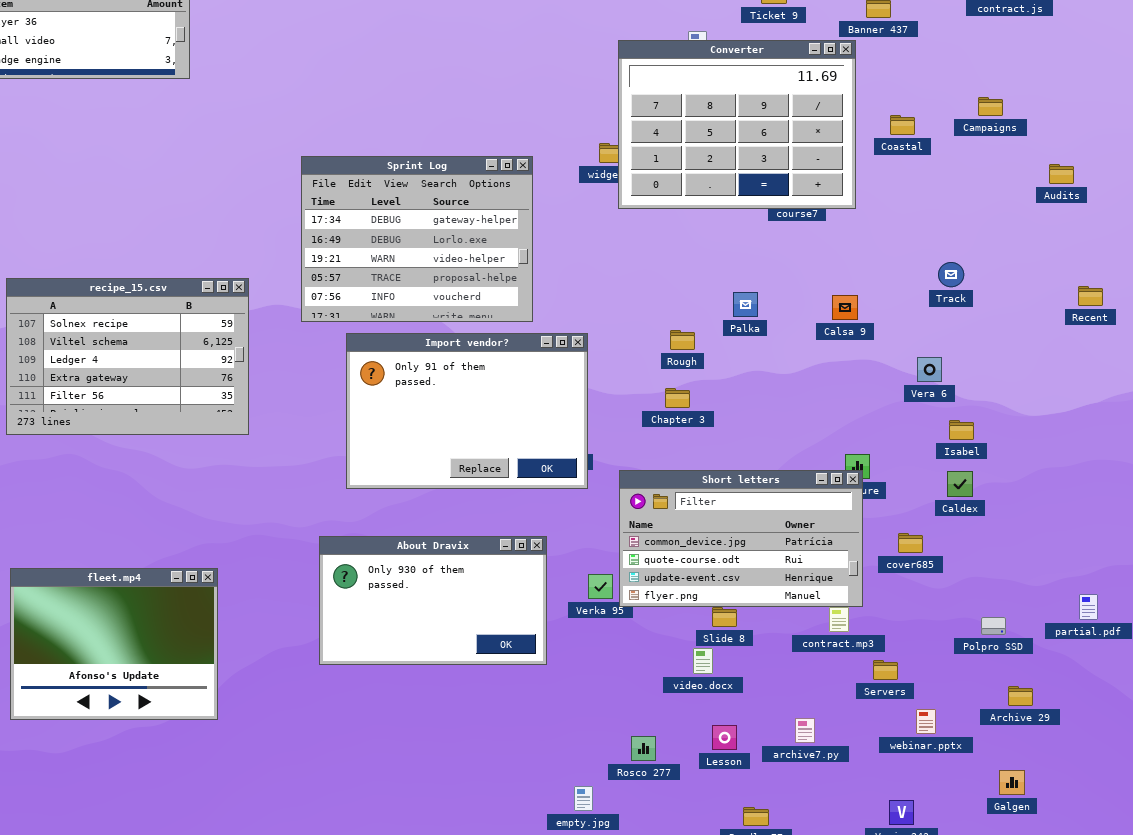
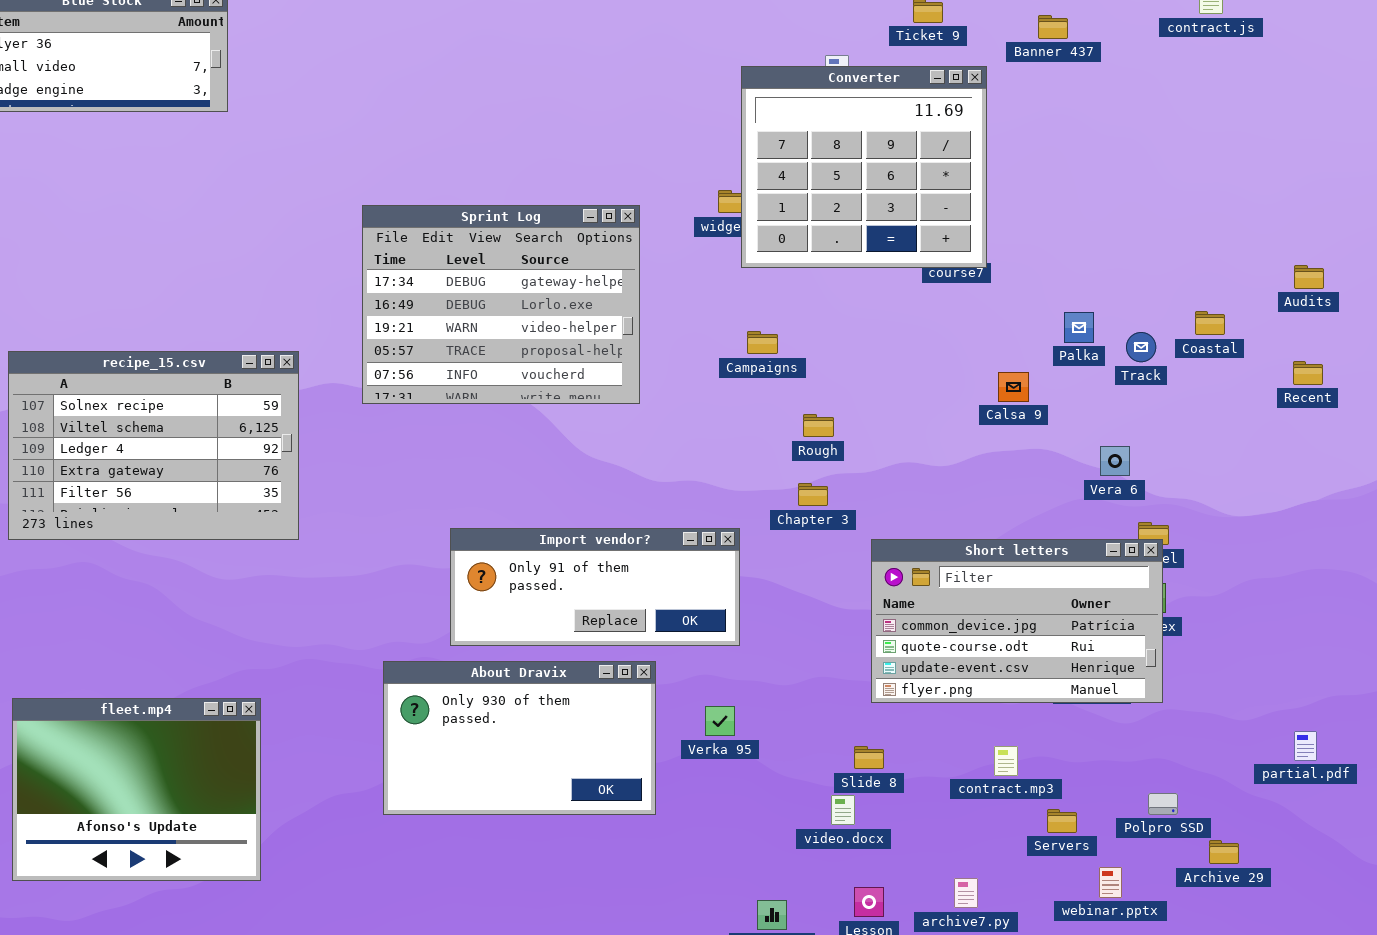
Converter: [618,40,856,209] -> [741,66,987,268], resized
Campaigns: [978,97,1003,116] -> [747,331,778,354], moved
Coastal: [890,115,915,135] -> [1195,311,1225,335], moved
Audits: [1049,164,1074,184] -> [1294,265,1324,289], moved
Palka: [733,292,758,317] -> [1064,312,1094,343], moved
Import vendor?: [346,333,588,489] -> [450,528,740,646], moved, resized
Short letters: [619,470,863,607] -> [871,539,1163,703], moved
Polpro SSD: [981,617,1006,635] -> [1148,793,1178,815], moved

